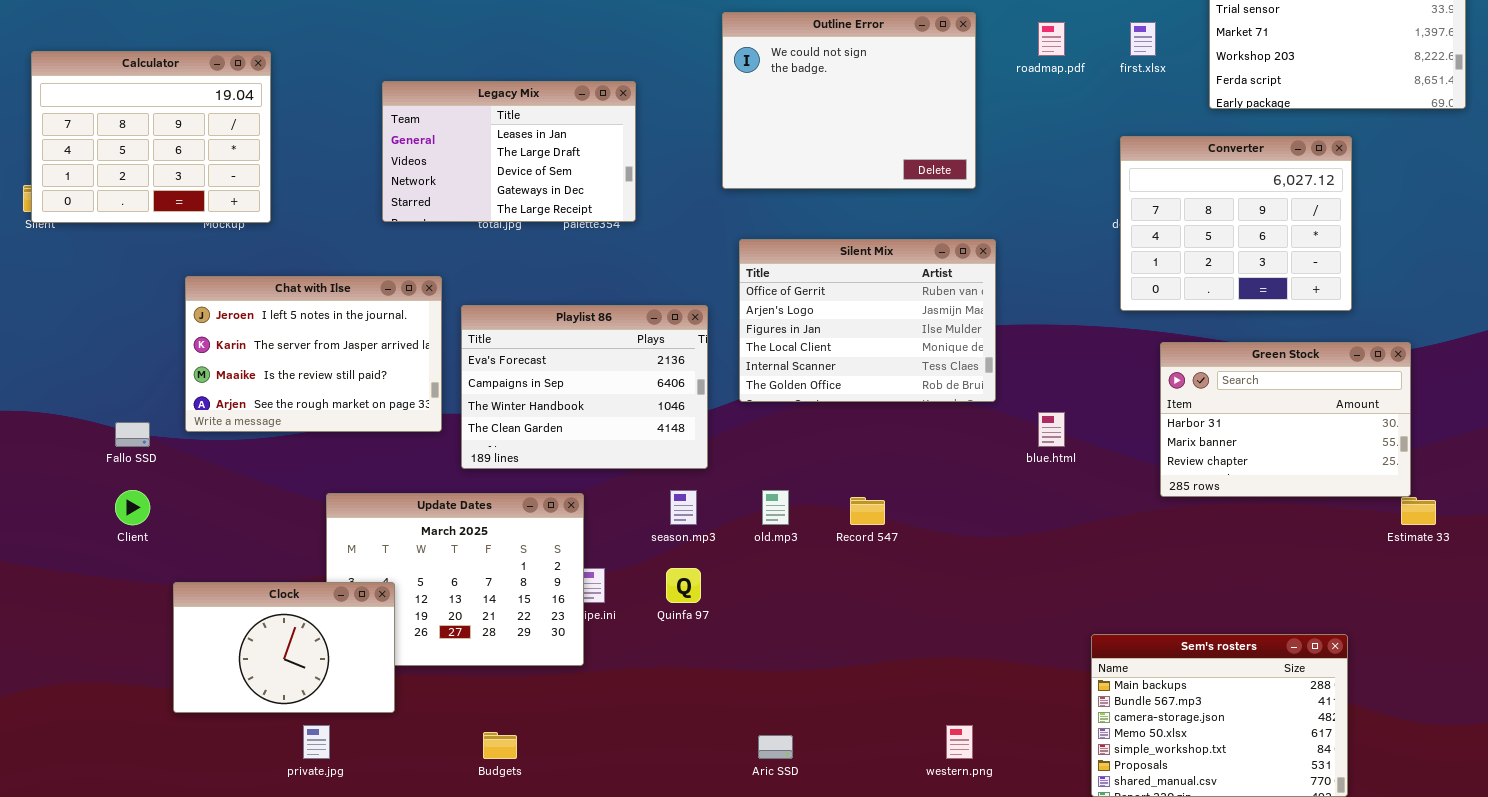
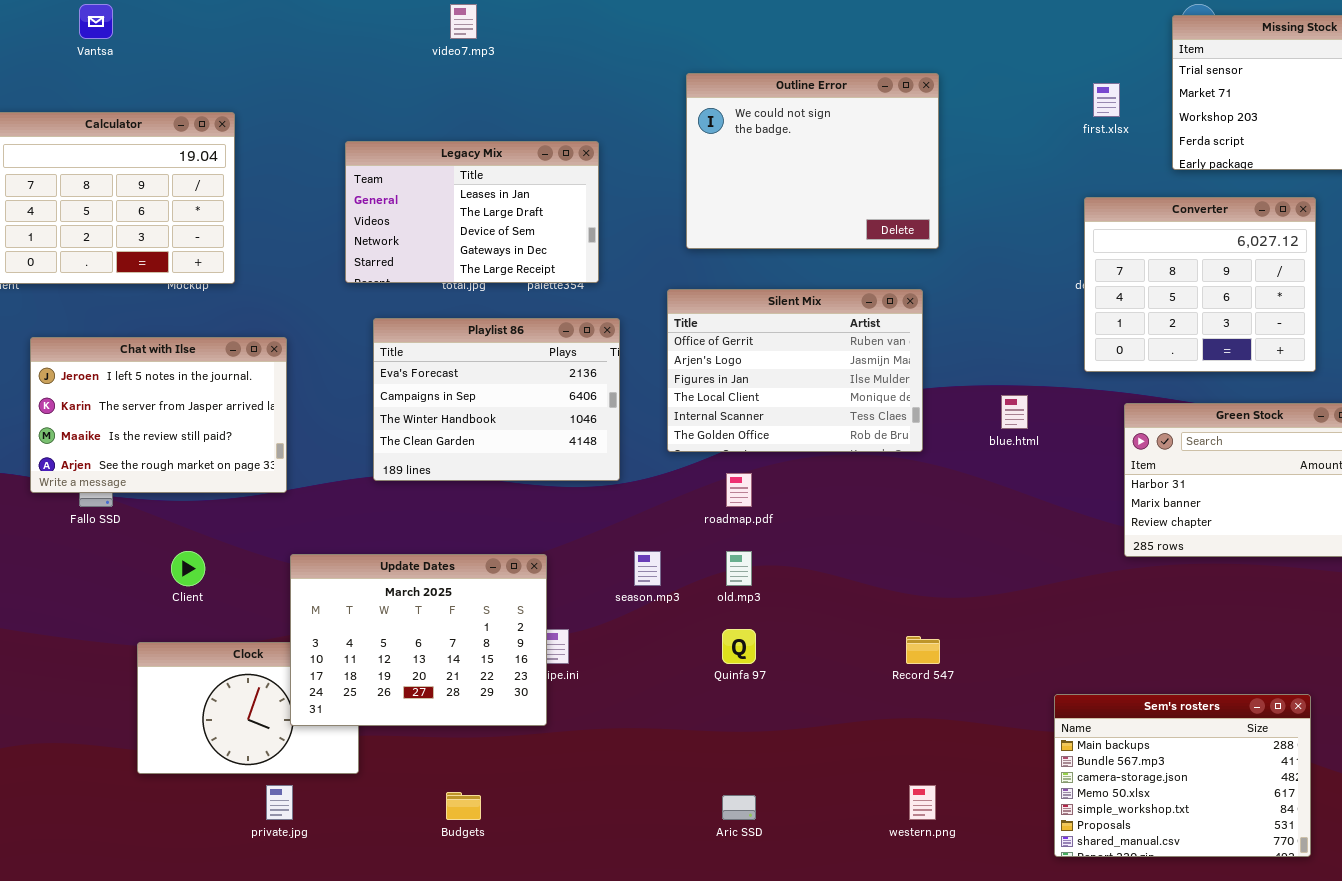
roadmap.pdf: [1038,22,1065,56] -> [726,473,752,507], moved
Silent Mix: [739,239,996,402] -> [667,289,923,452], moved
Chat with Ilse: [185,276,442,432] -> [30,337,287,493], moved
Playlist 86: [461,305,708,469] -> [373,318,620,481], moved
blue.html: [1038,412,1065,447] -> [1001,395,1028,429], moved
Client: [115,490,150,525] -> [171,551,205,586], moved
Update Dates: [326,493,584,666] -> [290,554,547,726], raised
Record 547: [850,497,885,525] -> [906,636,940,664], moved
Quinfa 97: [666,568,701,603] -> [722,629,756,664], moved

